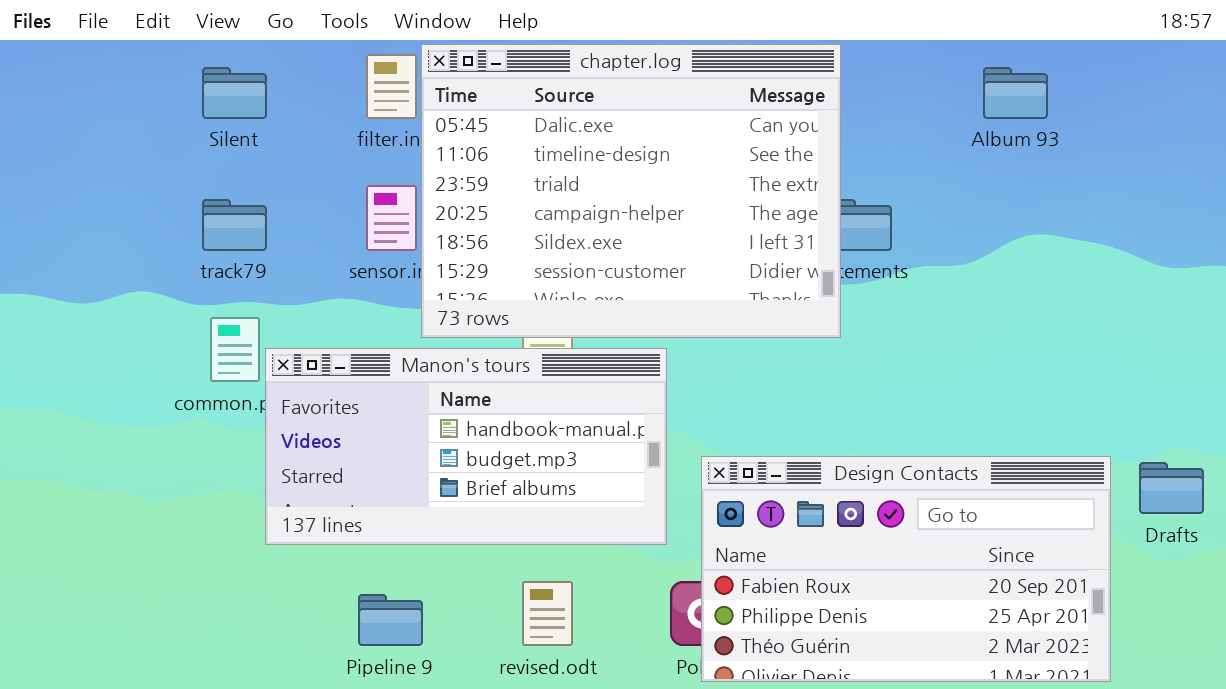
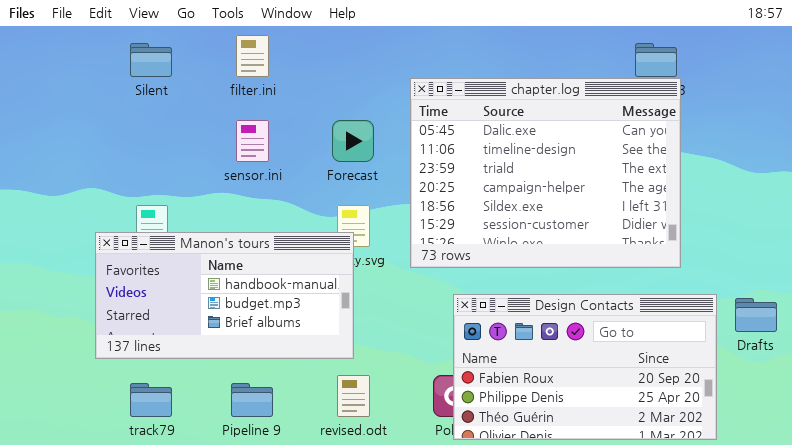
chapter.log: [421,44,841,338] -> [410,78,681,268], moved
track79: [202,199,267,251] -> [130,383,172,417], moved
Manon's tours: [265,348,667,545] -> [95,232,354,359], moved

